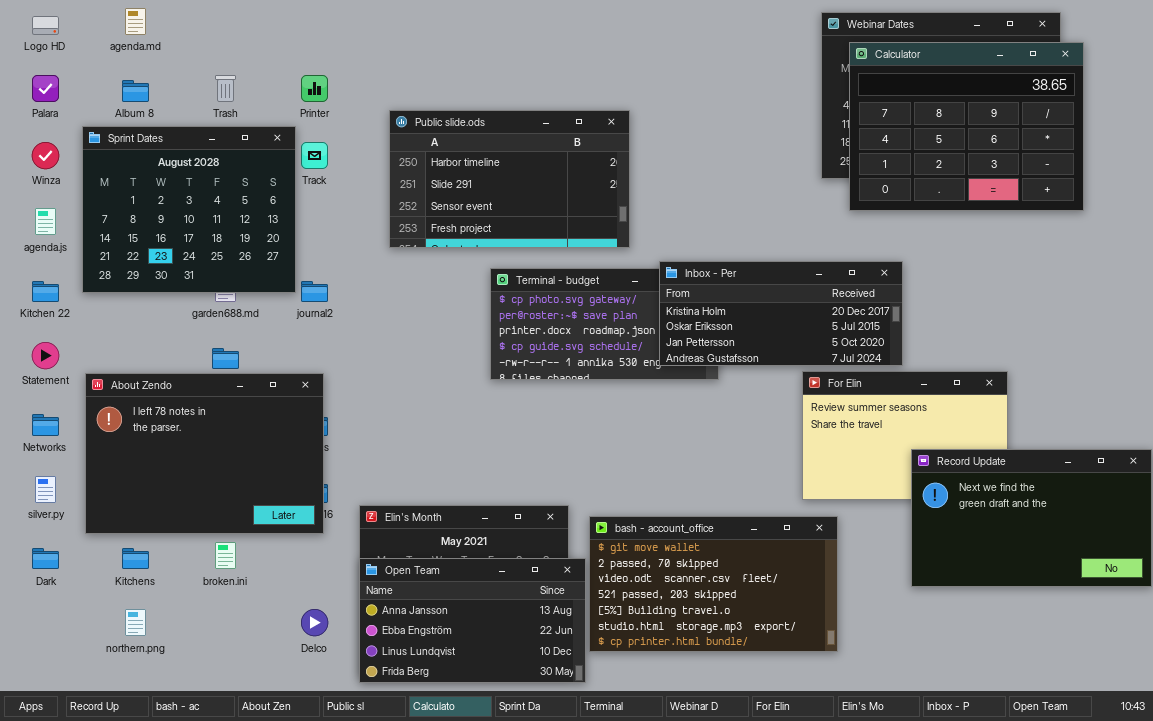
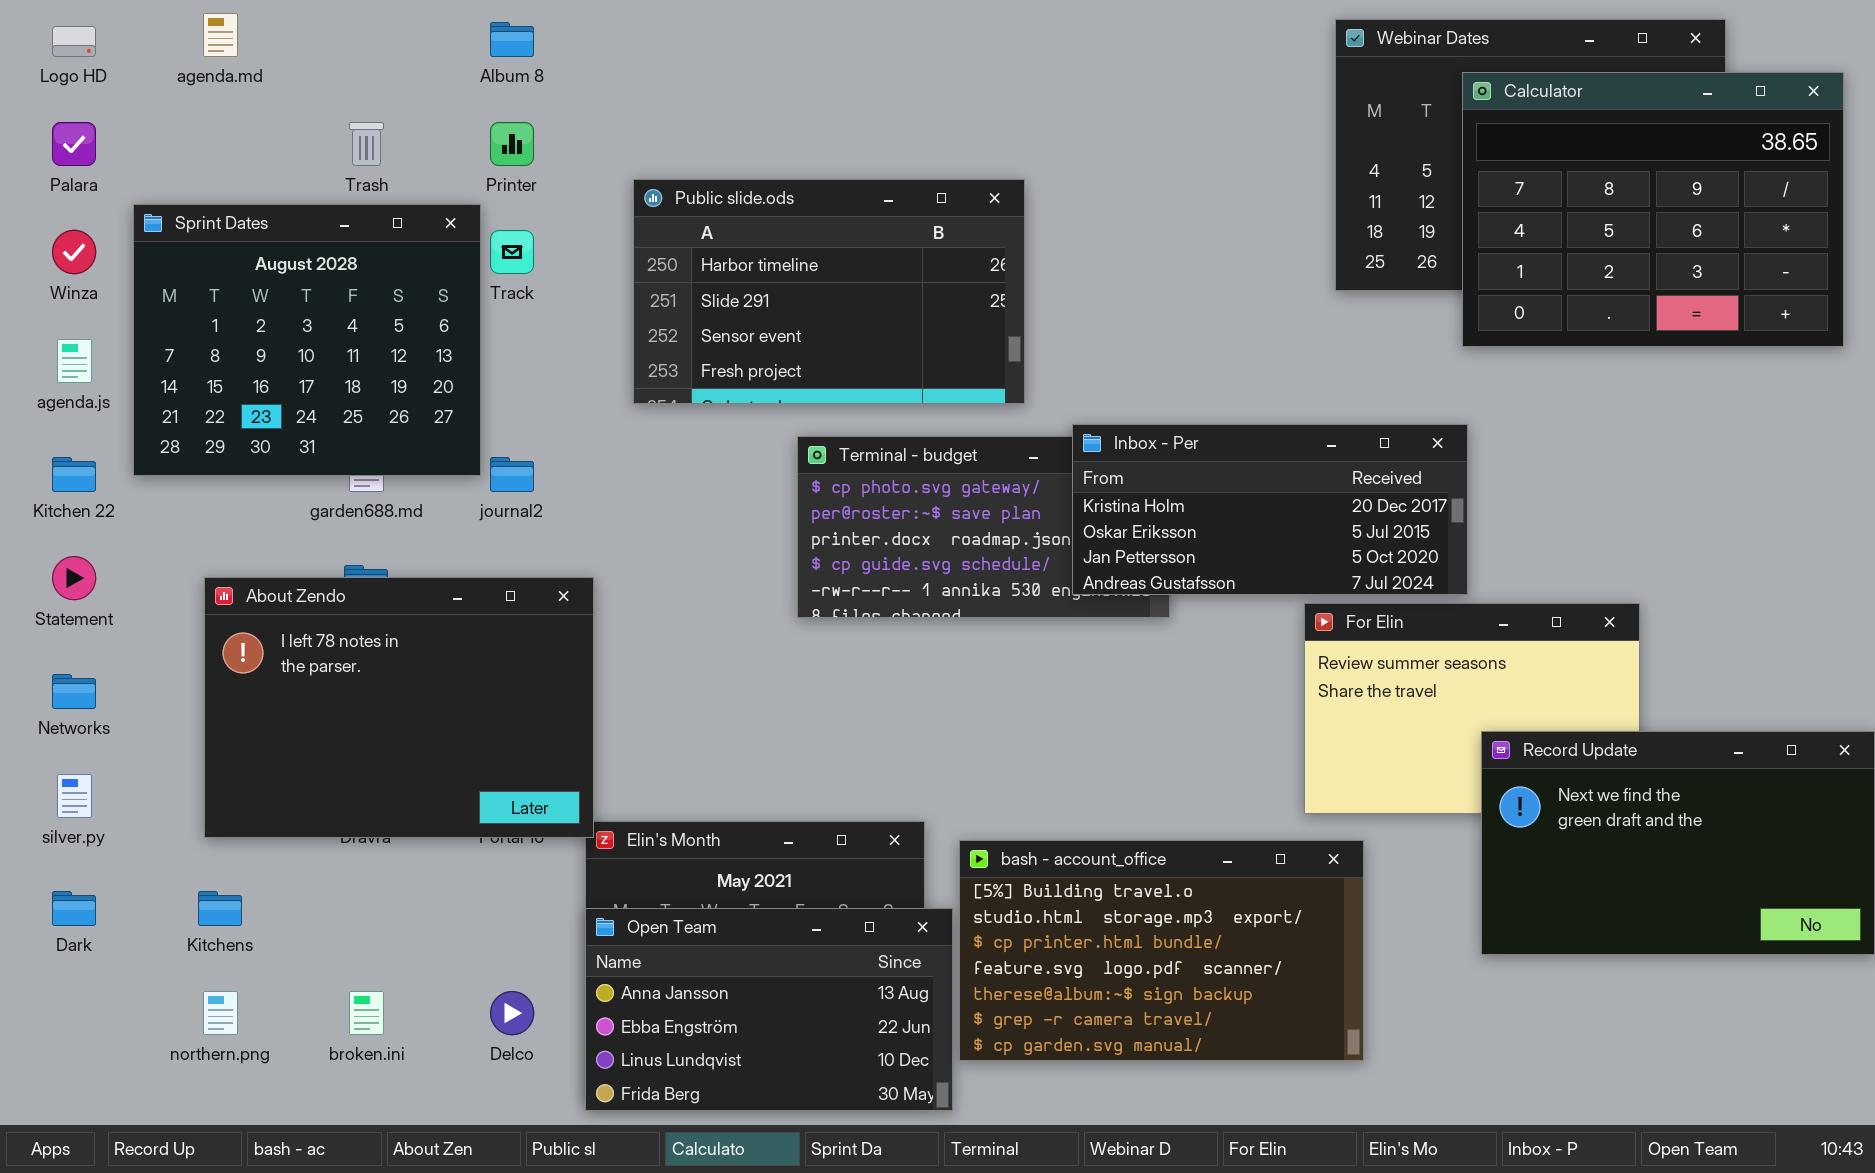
Calculator: [849,42,1084,211] -> [1462,72,1844,347], moved
Album 8: [122,80,149,102] -> [490,22,534,57], moved
About Zendo: [85,373,324,534] -> [204,577,594,838], moved
bash - account_office: [589,516,838,652] -> [959,840,1364,1061], scrolled down 4 rows
broken.ini: [215,542,236,569] -> [349,991,384,1035], moved

